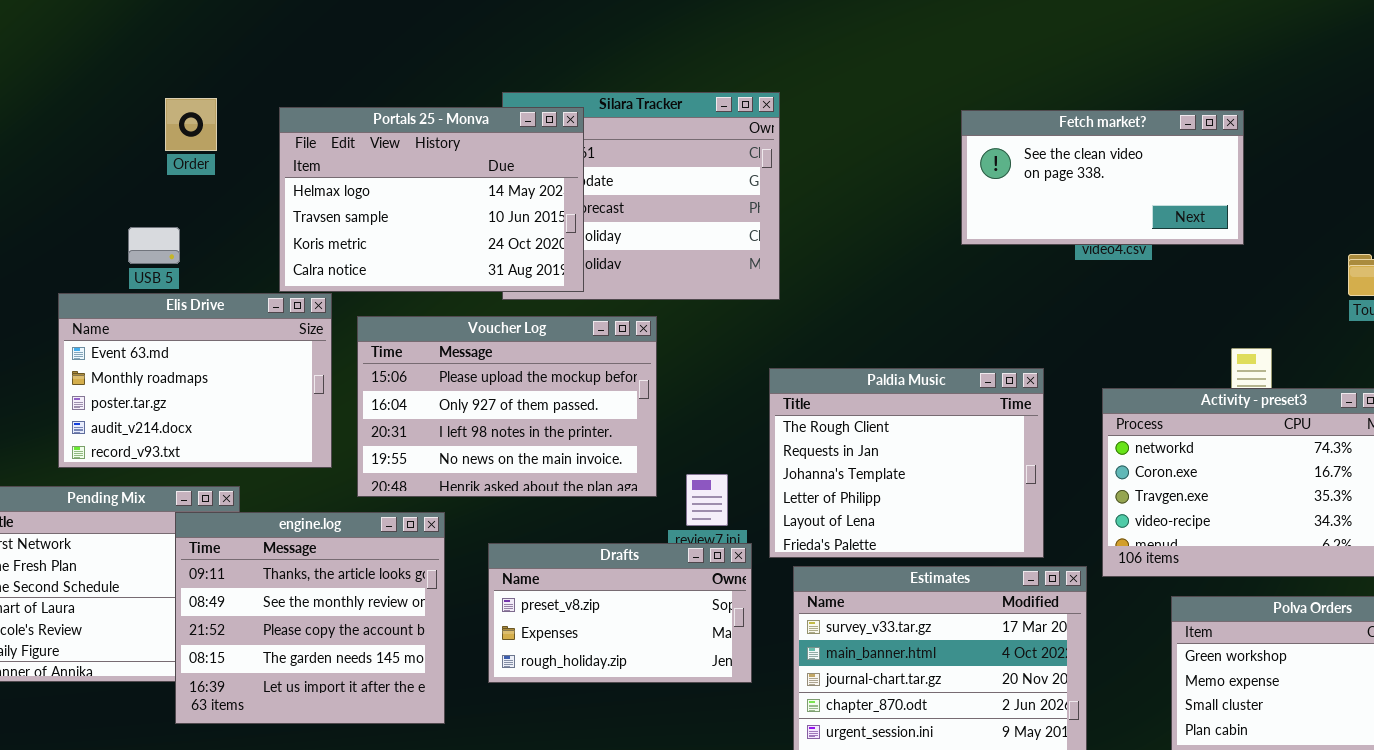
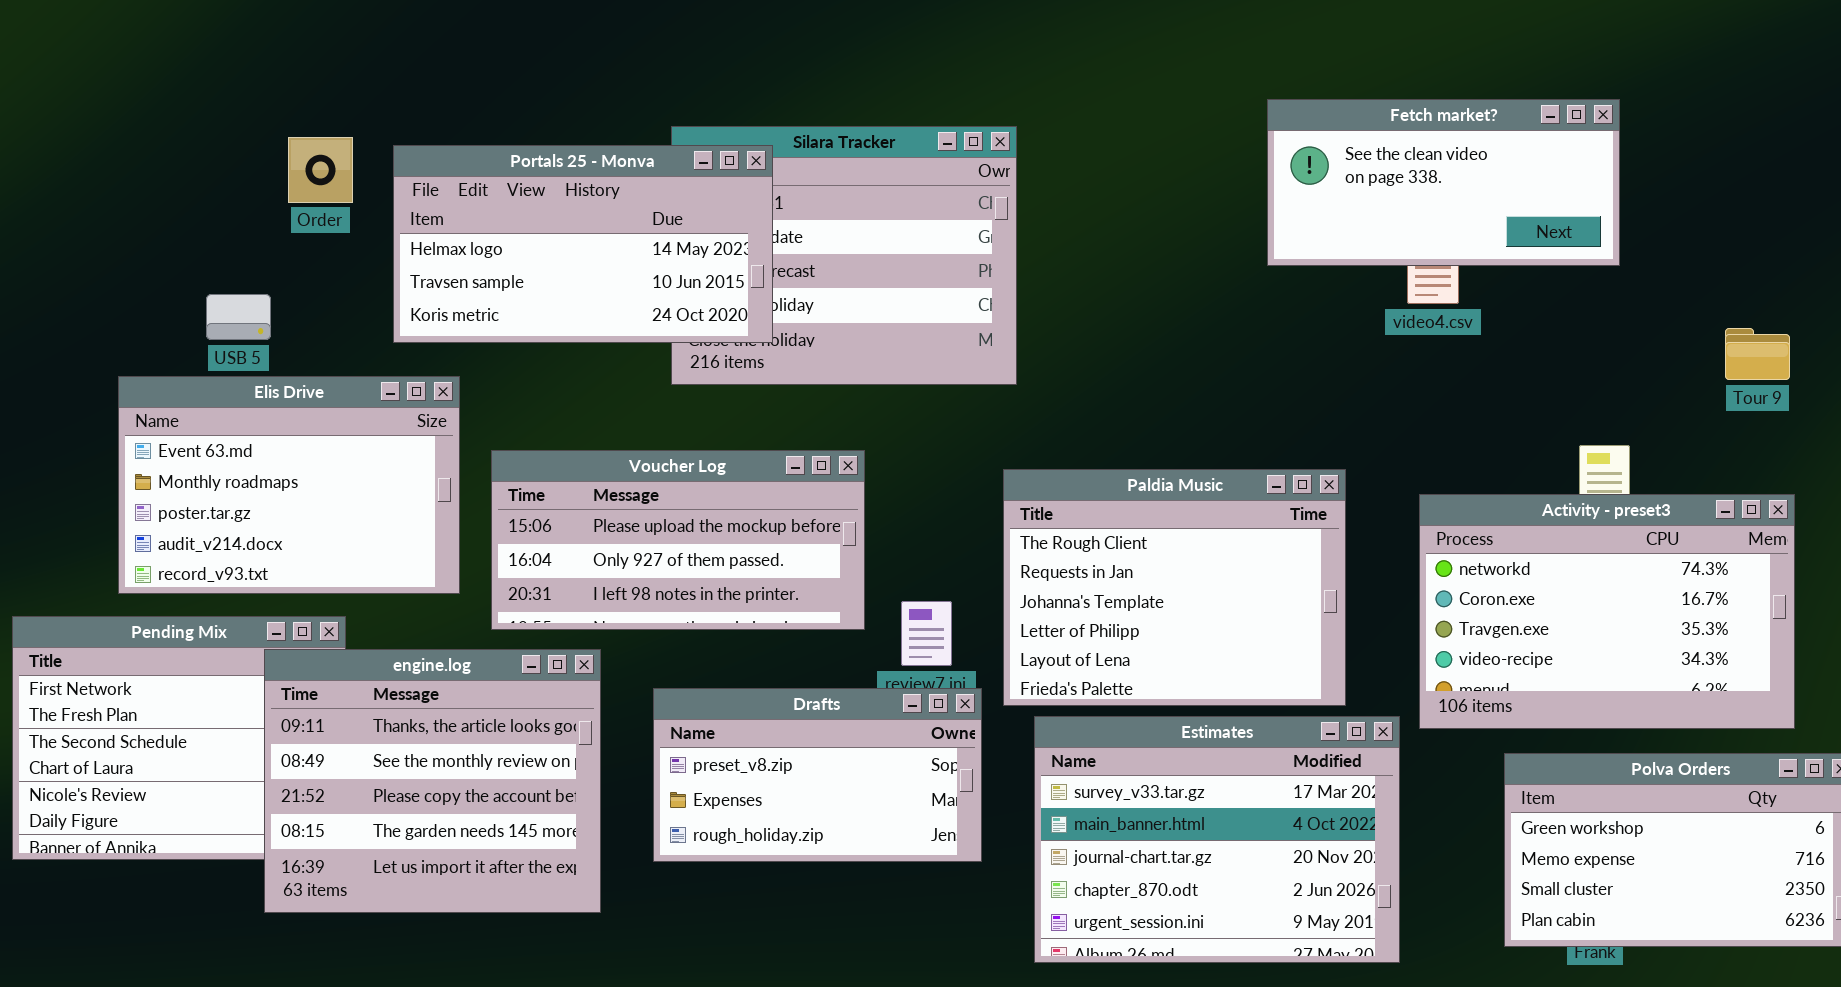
Order: [165,98,217,151] -> [288,137,353,203], moved
Portals 25 - Monva: [279,107,584,292] -> [393,145,773,343], resized
Fetch market?: [961,110,1244,245] -> [1267,99,1620,266], moved
Voucher Log: [357,316,657,497] -> [491,450,865,630], resized

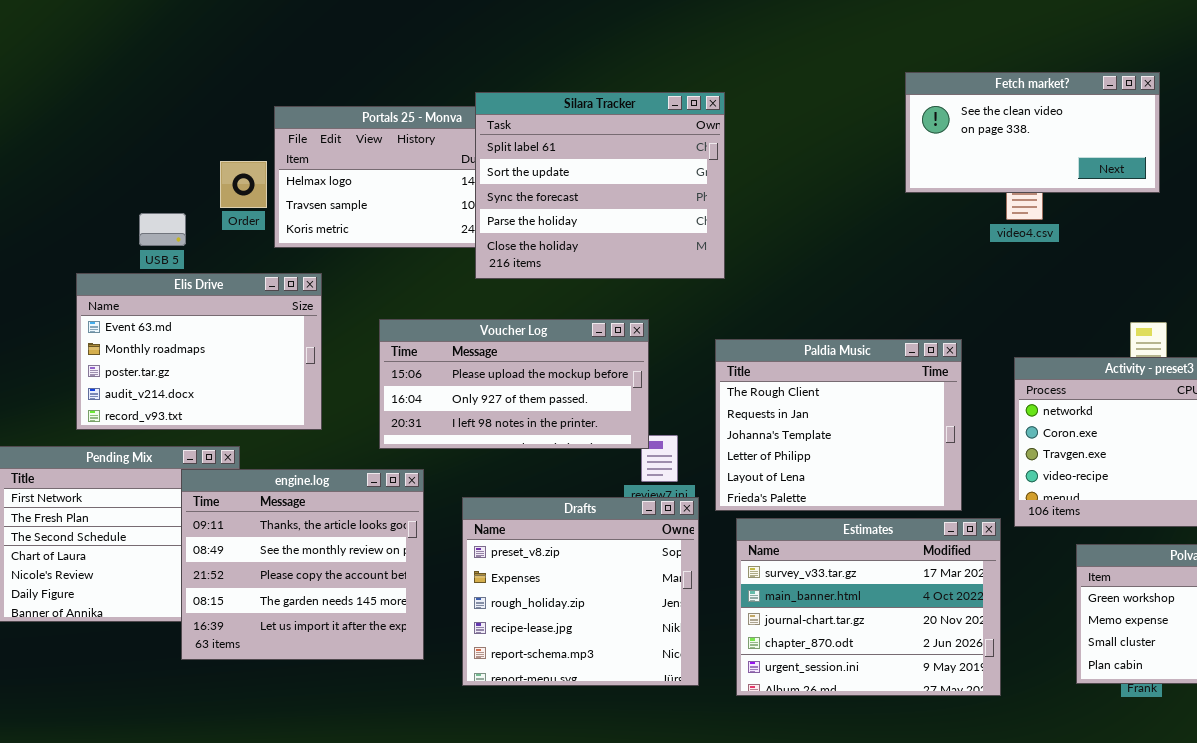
Silara Tracker: [671,126,1017,385] -> [475,92,725,279], raised
Order: [288,137,353,203] -> [220,161,267,208], moved
Voucher Log: [491,450,865,630] -> [379,319,649,449], moved
Drafts: [653,688,982,862] -> [462,497,699,686], resized

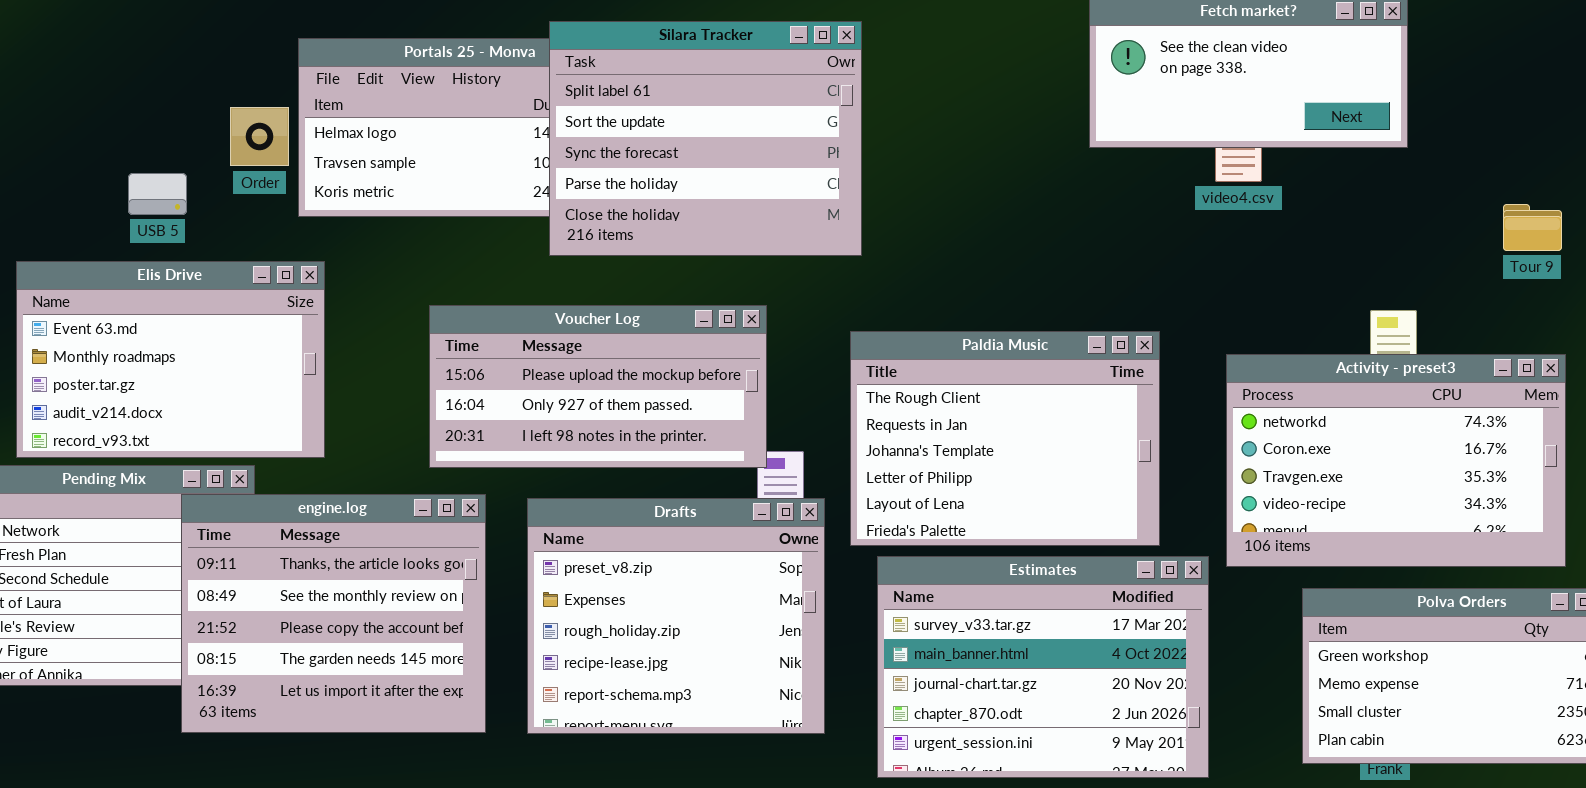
Elis Drive: [76,273,322,430] -> [16,261,325,458], moved
Drafts: [462,497,699,686] -> [527,498,825,734], moved

